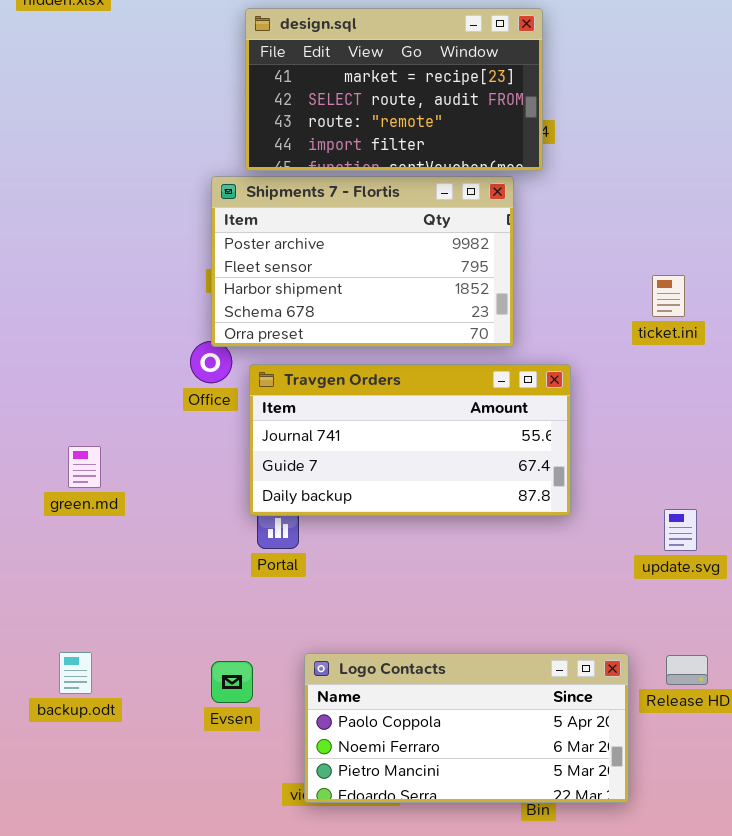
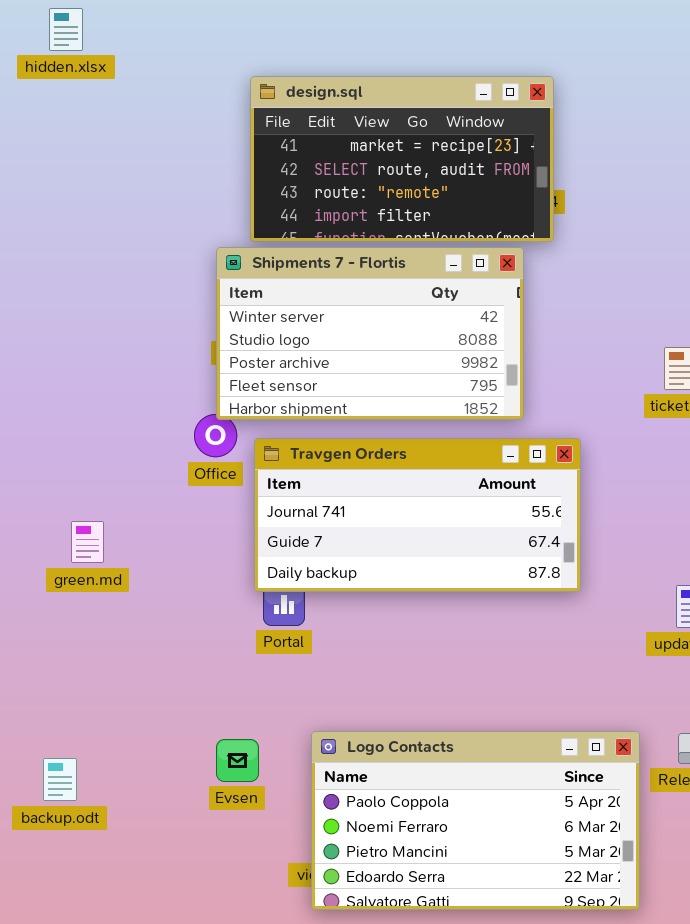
Shipments 7 - Flortis: [211,176,514,347] -> [216,247,524,420], scrolled up 2 rows
backup.odt: [59,652,92,694] -> [43,758,77,801], moved
Logo Contacts: [304,653,629,803] -> [311,731,640,910], resized

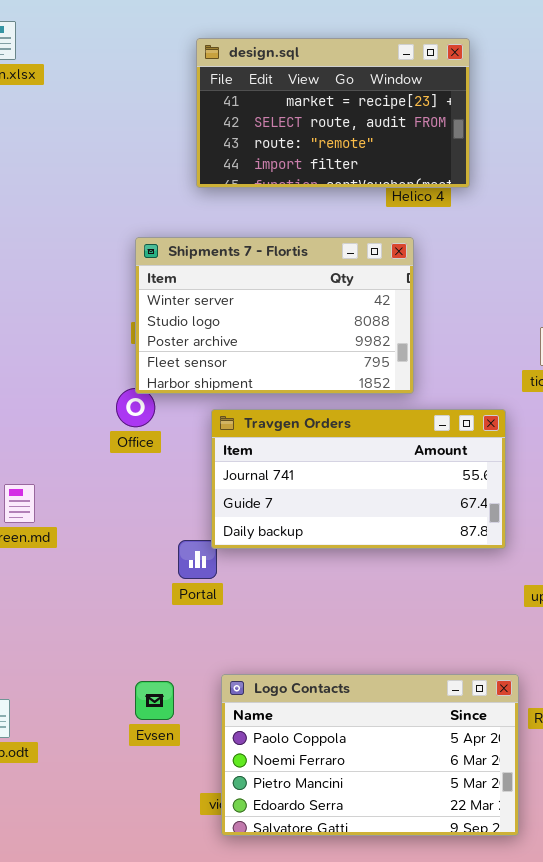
design.sql: [250,76,554,242] -> [196,38,470,188], moved
Travgen Orders: [254,438,581,592] -> [211,409,506,549], moved

